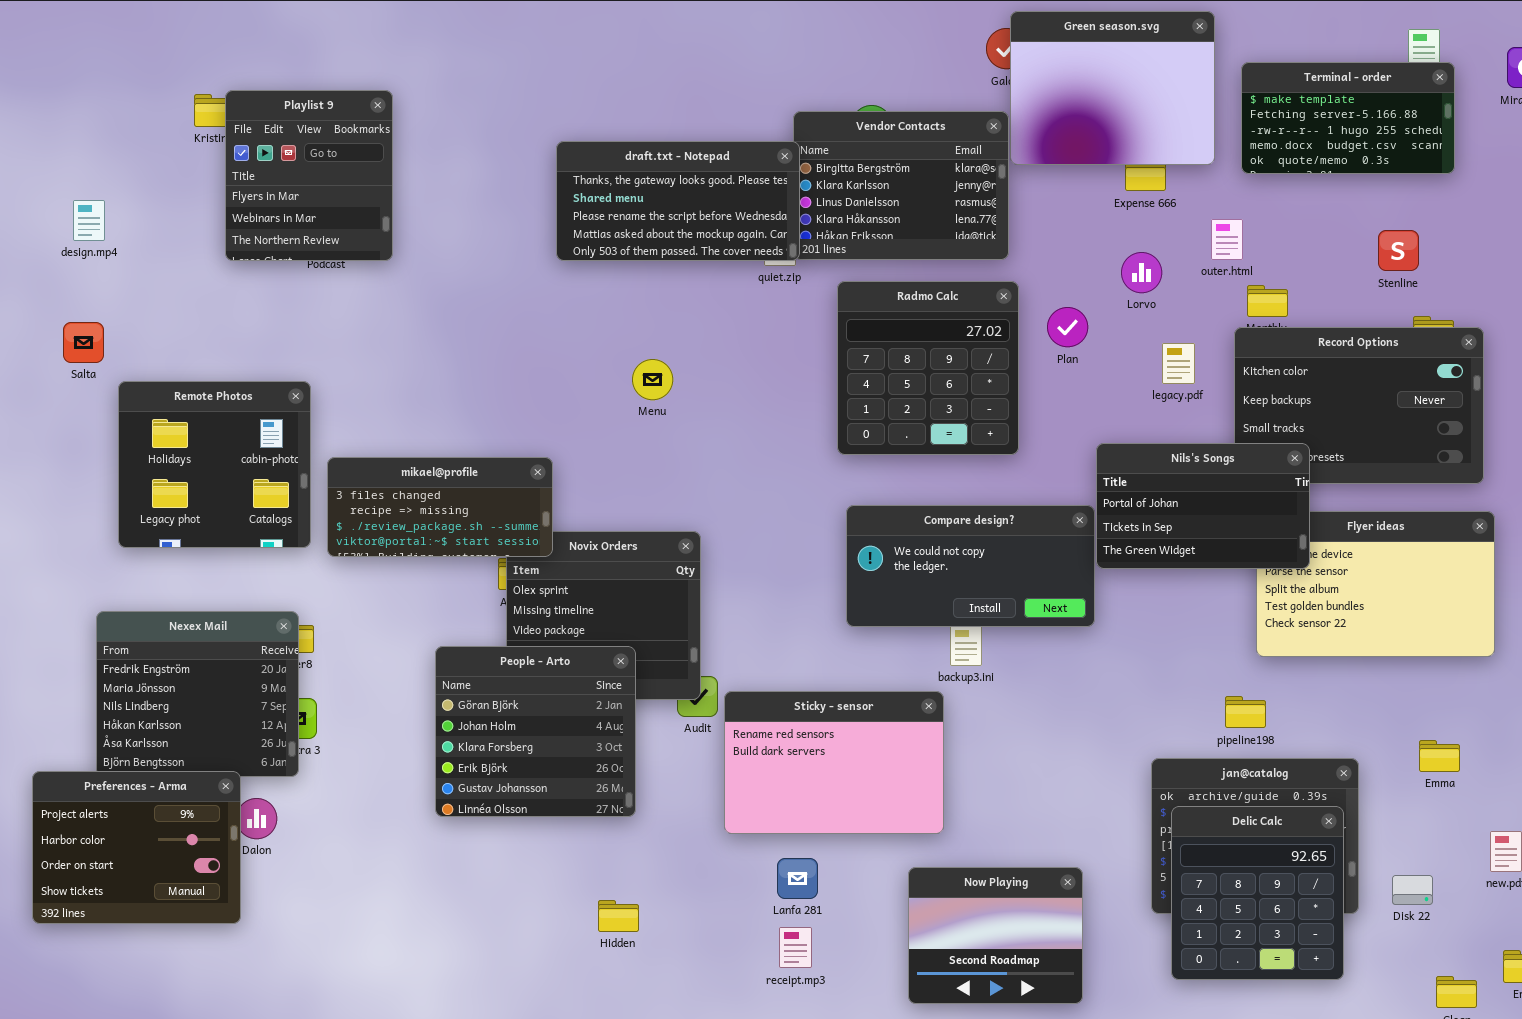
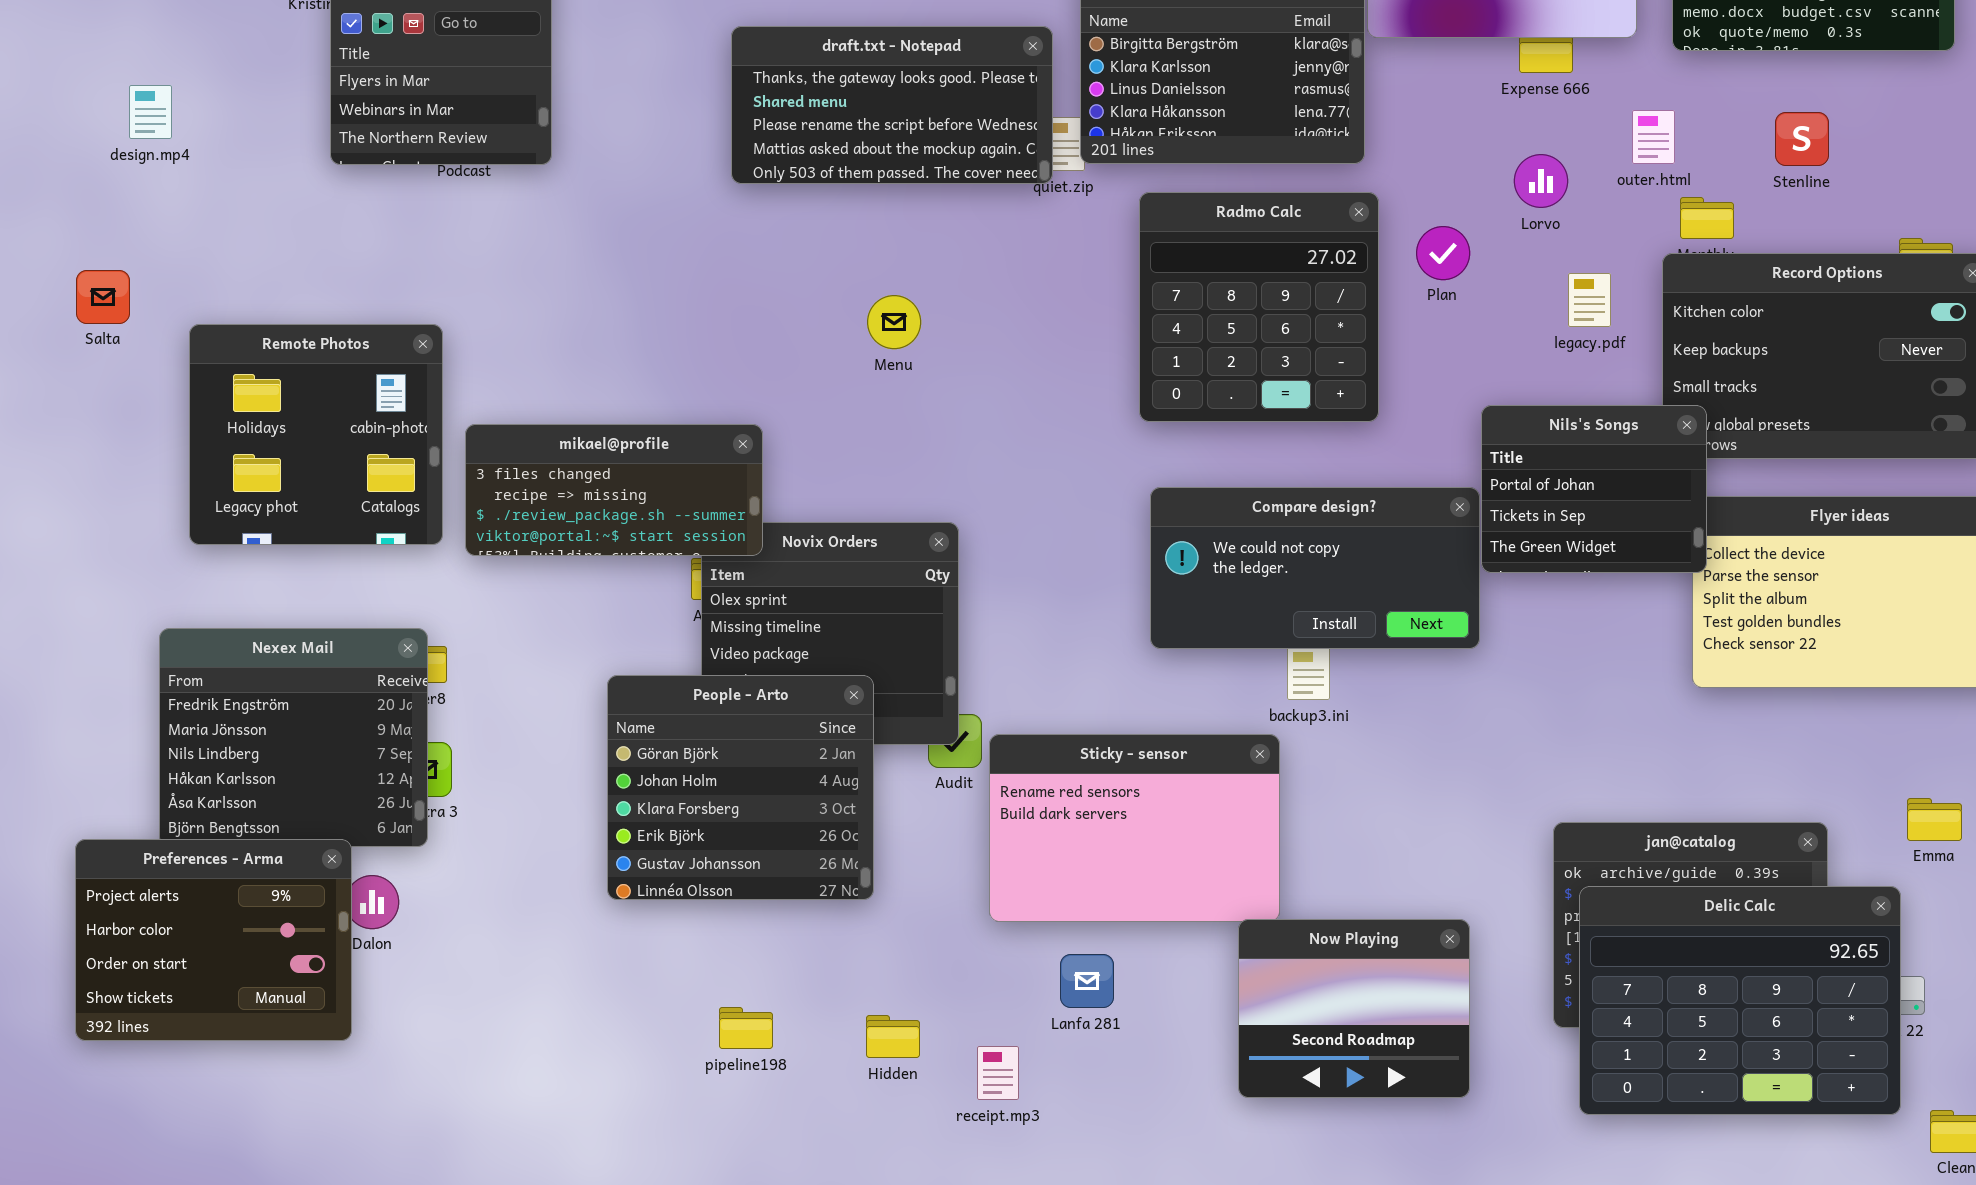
draft.txt - Notepad: [556,141,800,261] -> [731,26,1053,184], moved
Stenline: [1378,230,1419,271] -> [1775,112,1829,166], moved
Salta: [63,322,104,363] -> [76,270,130,324], moved
Nils's Songs: [1096,443,1310,569] -> [1481,405,1707,573], resized
pipeline198: [1225,696,1266,728] -> [719,1007,773,1049], moved
Delic Calc: [1171,806,1344,980] -> [1579,886,1901,1115], resized
Now Playing: [908,867,1083,1004] -> [1238,919,1470,1098], moved
Hidden: [598,900,639,932] -> [866,1015,920,1058], moved
receipt.mp3: [779,927,812,968] -> [977,1046,1019,1100], moved

